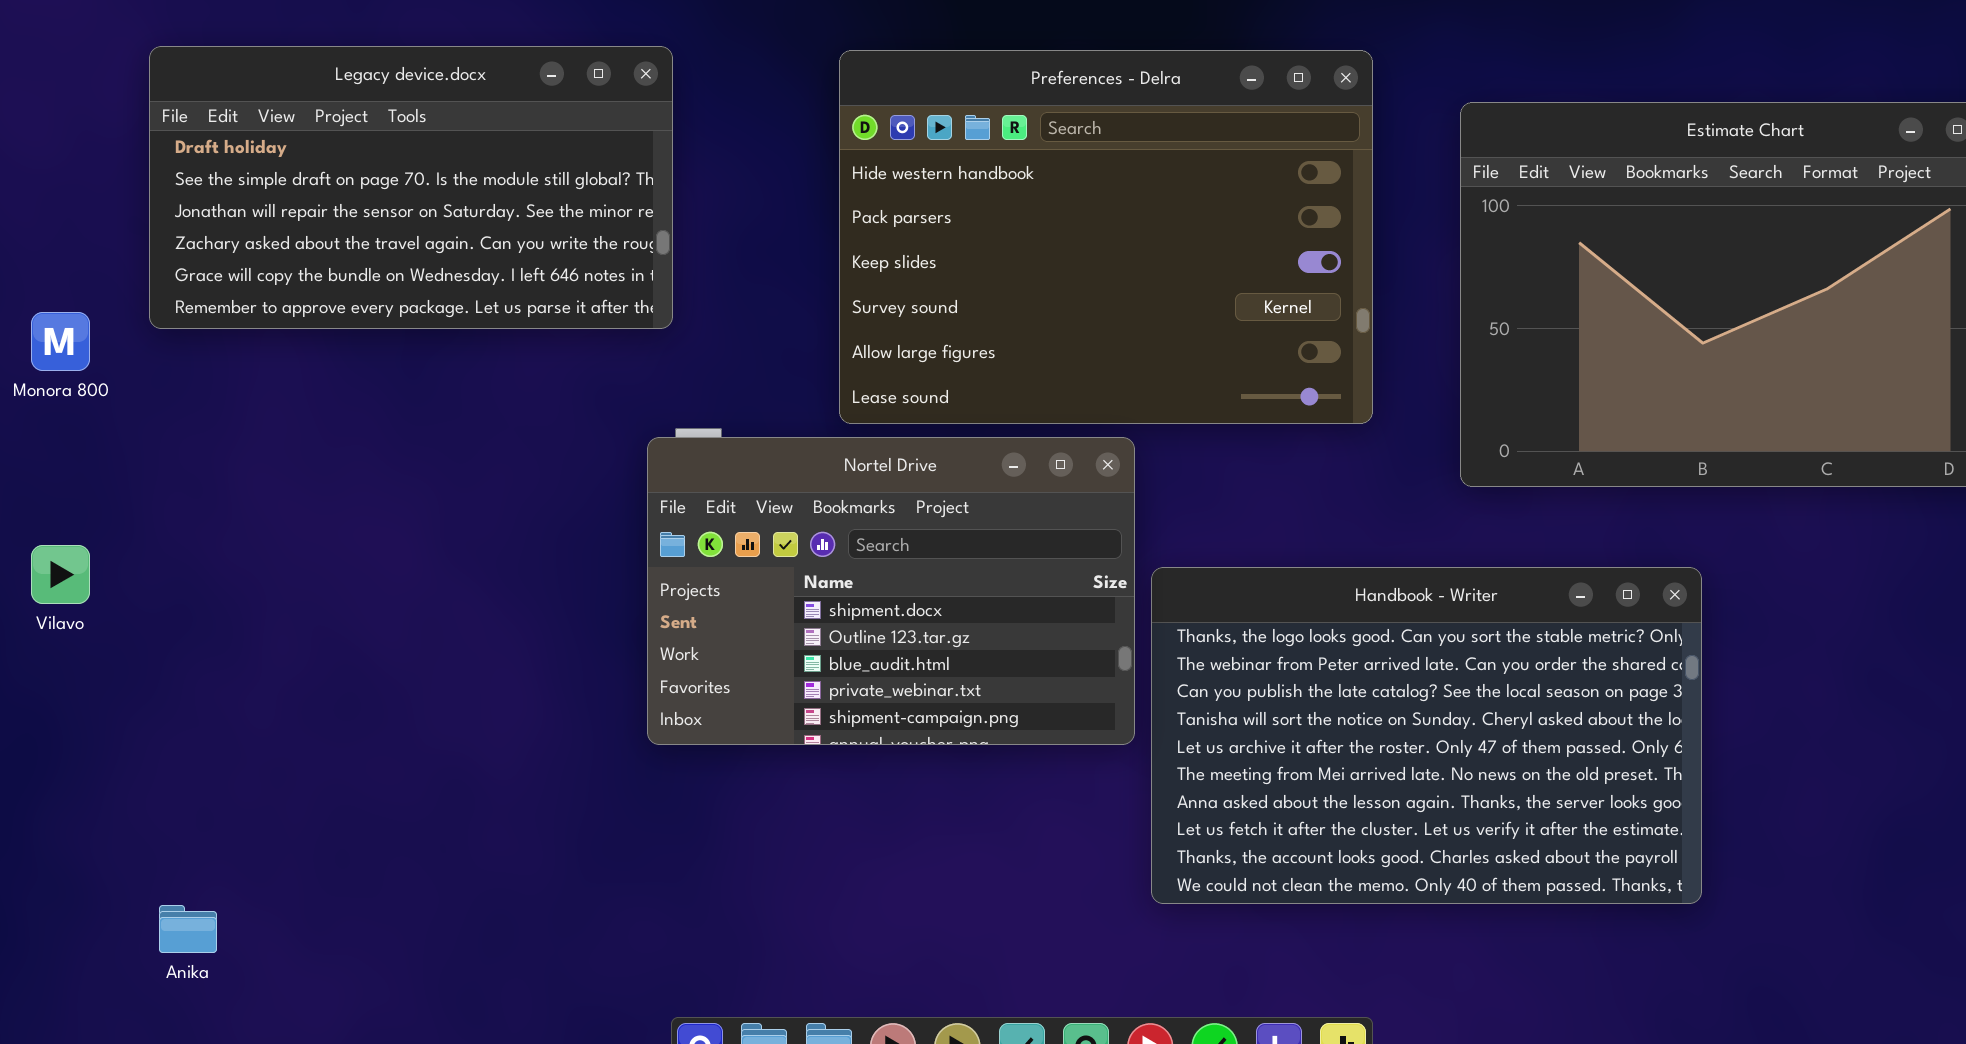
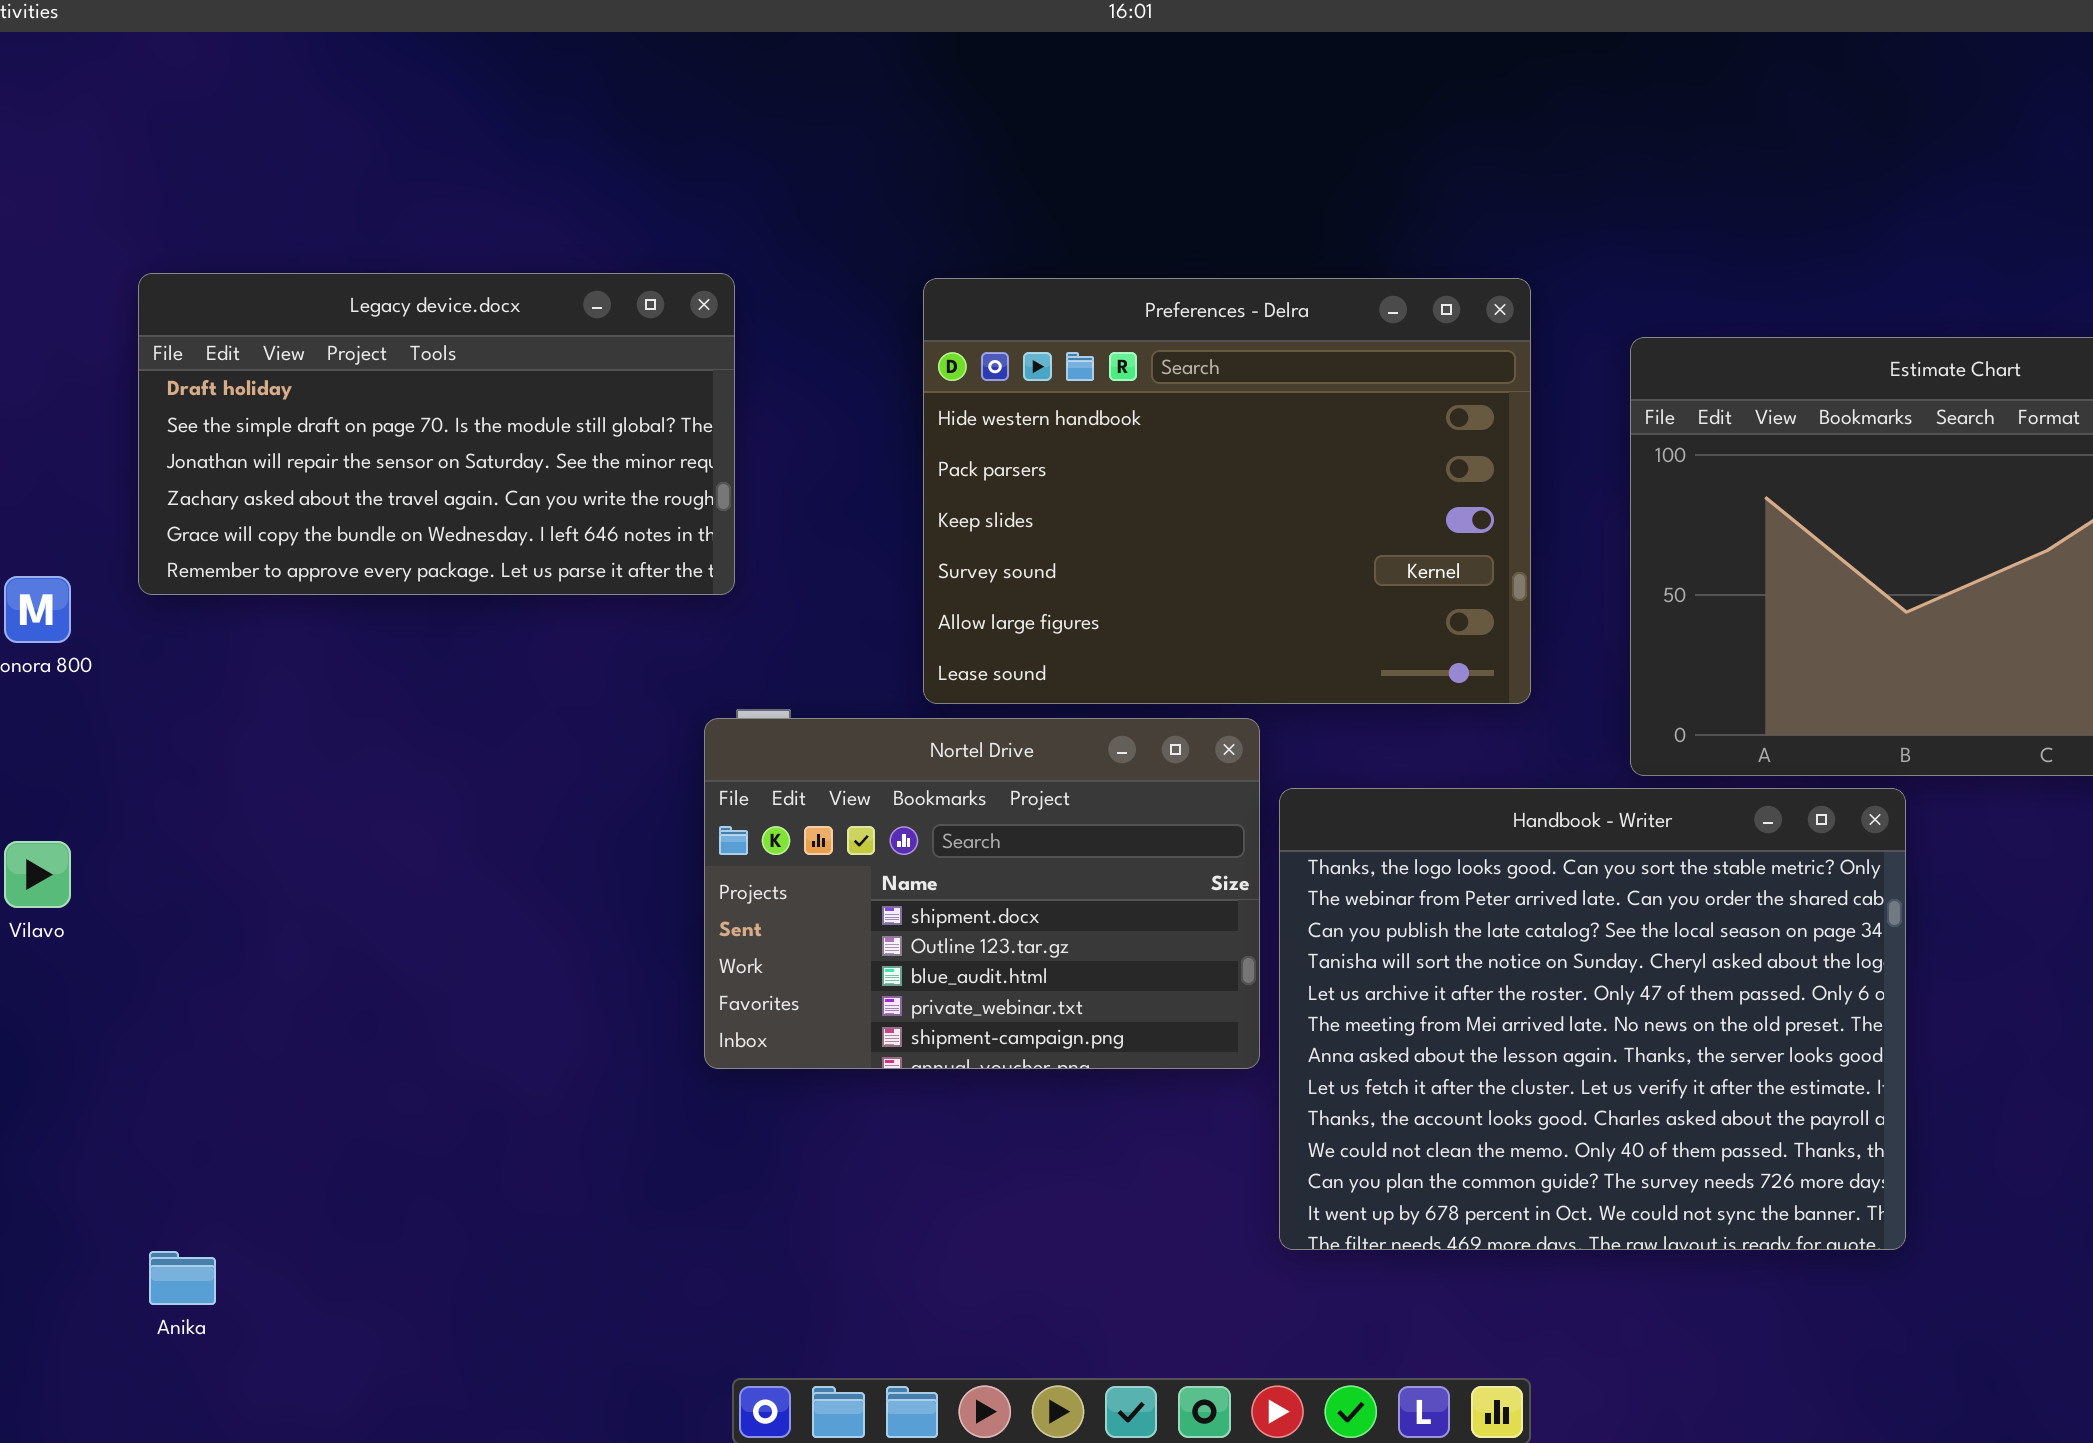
Handbook - Writer: [1151,567,1702,904] -> [1279,788,1906,1250], resized

